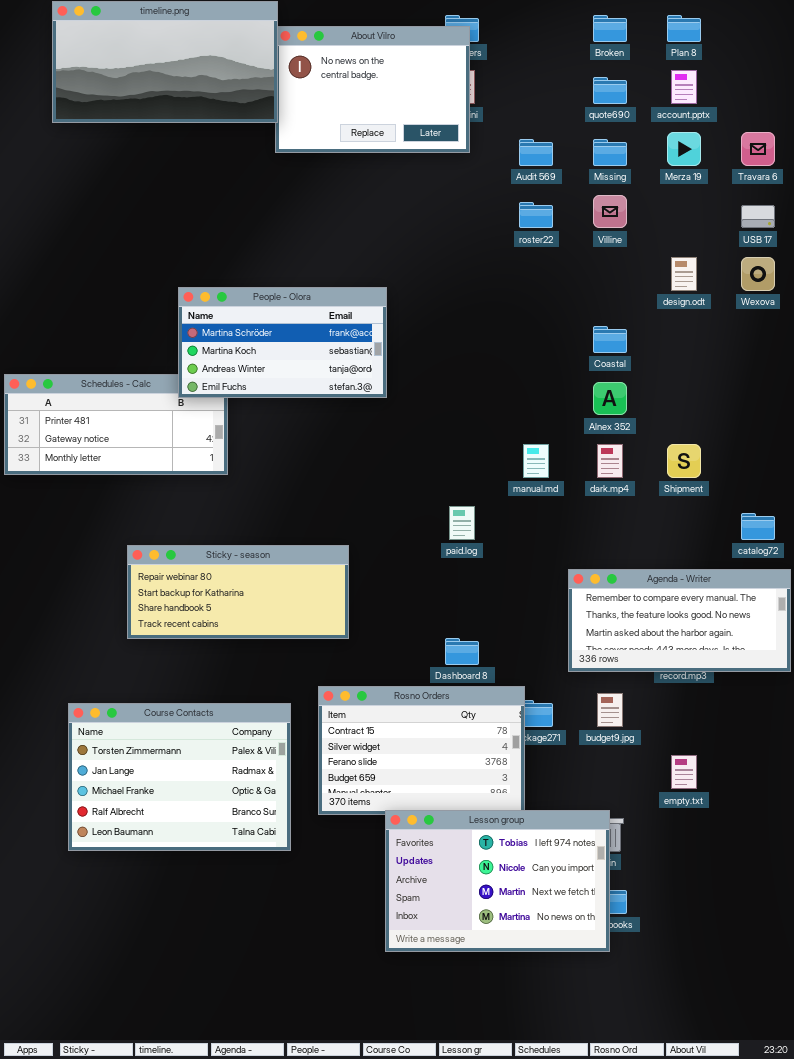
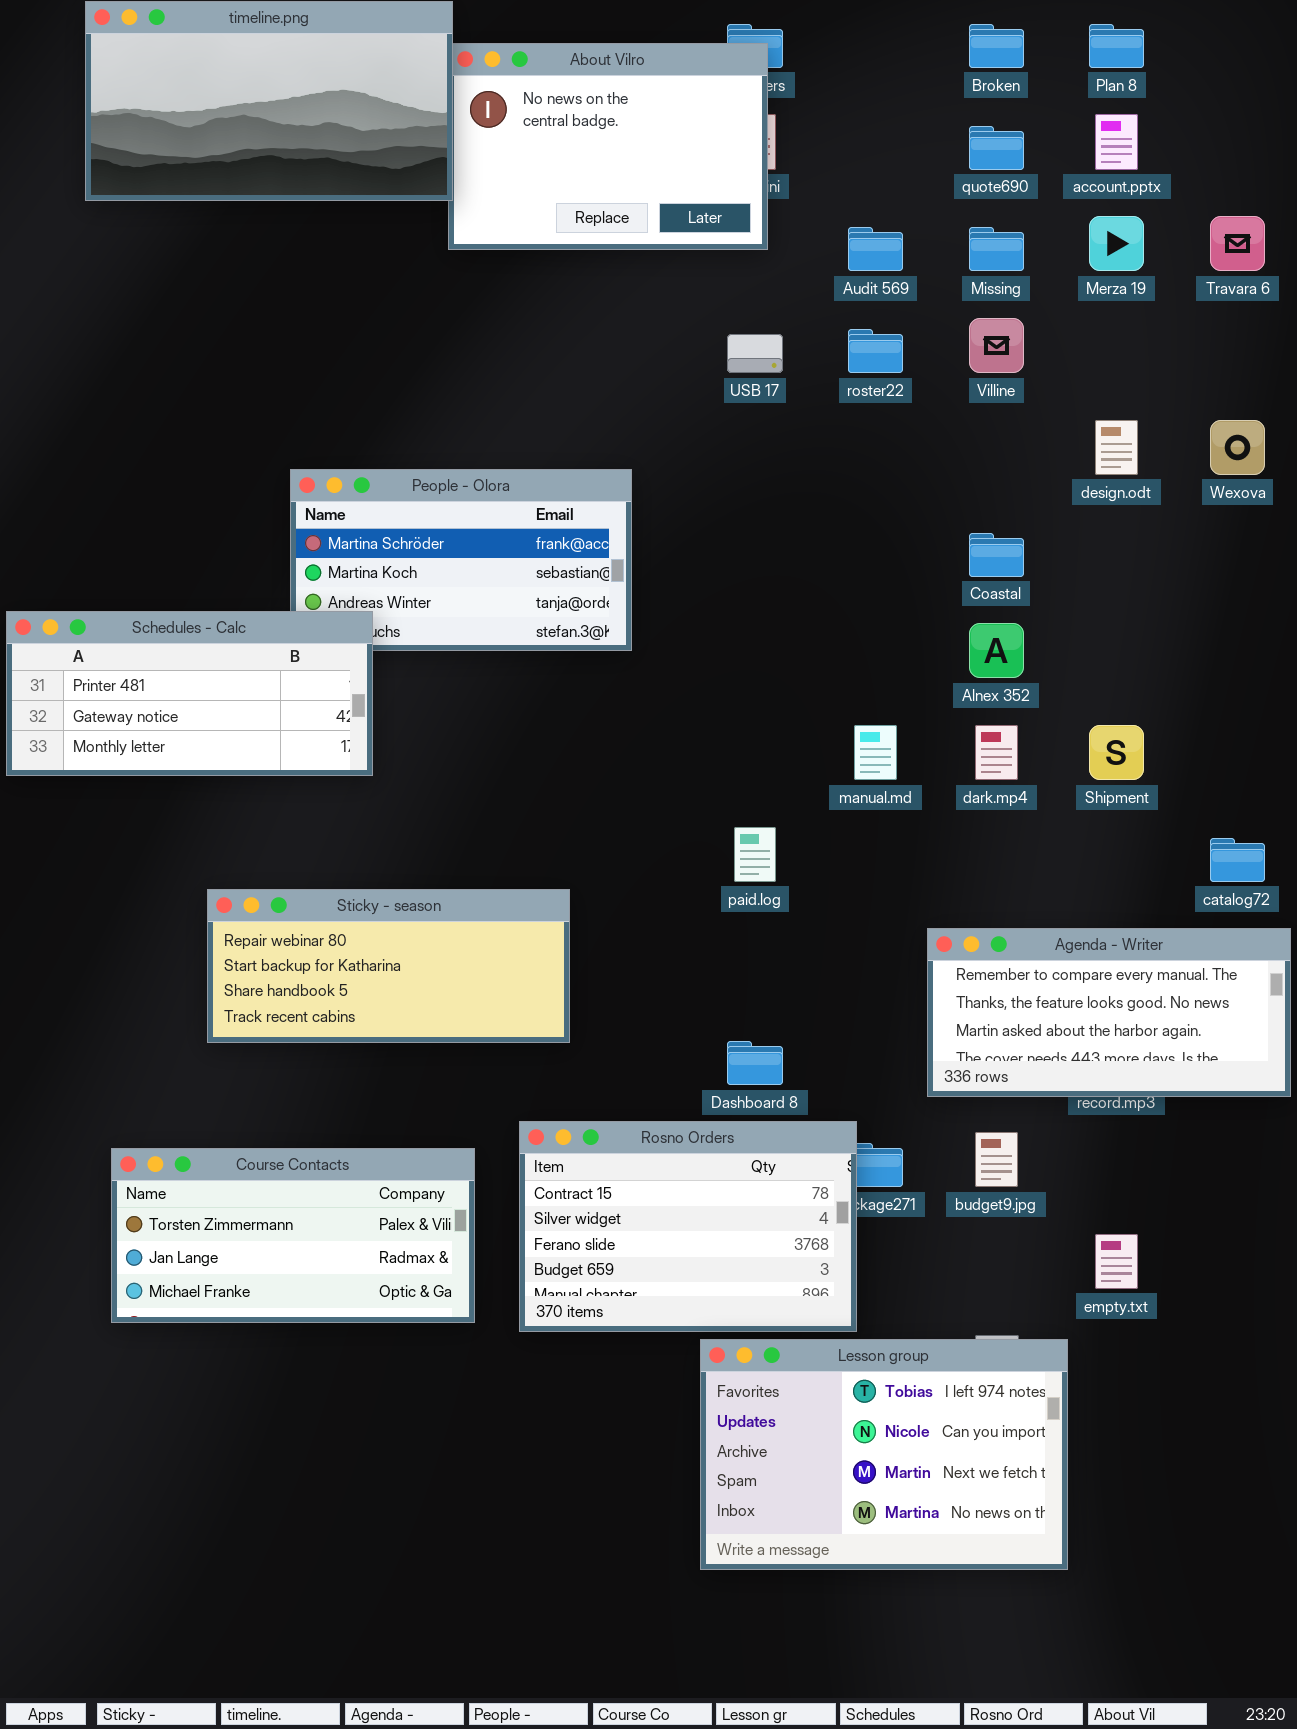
USB 17: [741,205,775,228] -> [727,334,783,373], moved
Schedules - Calc: [4,374,228,475] -> [6,611,373,776], raised
Course Contacts: [68,703,291,851] -> [111,1148,475,1323], resized
Lesson group: [385,810,610,952] -> [700,1339,1068,1570], moved

